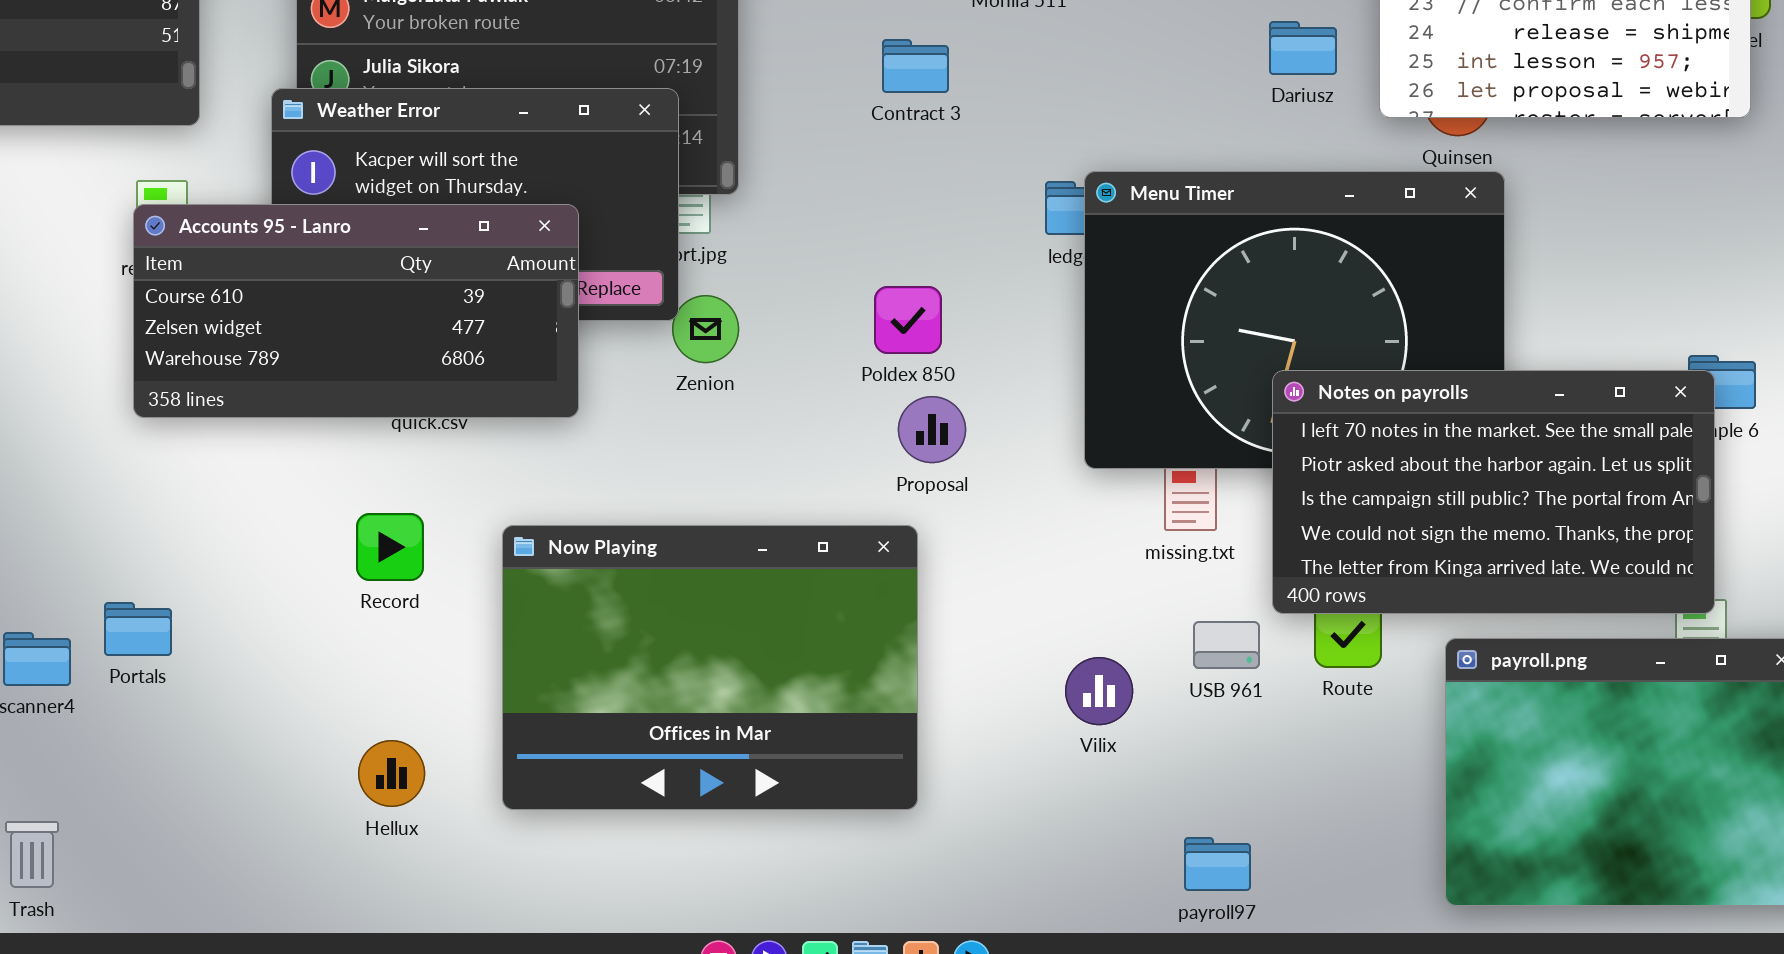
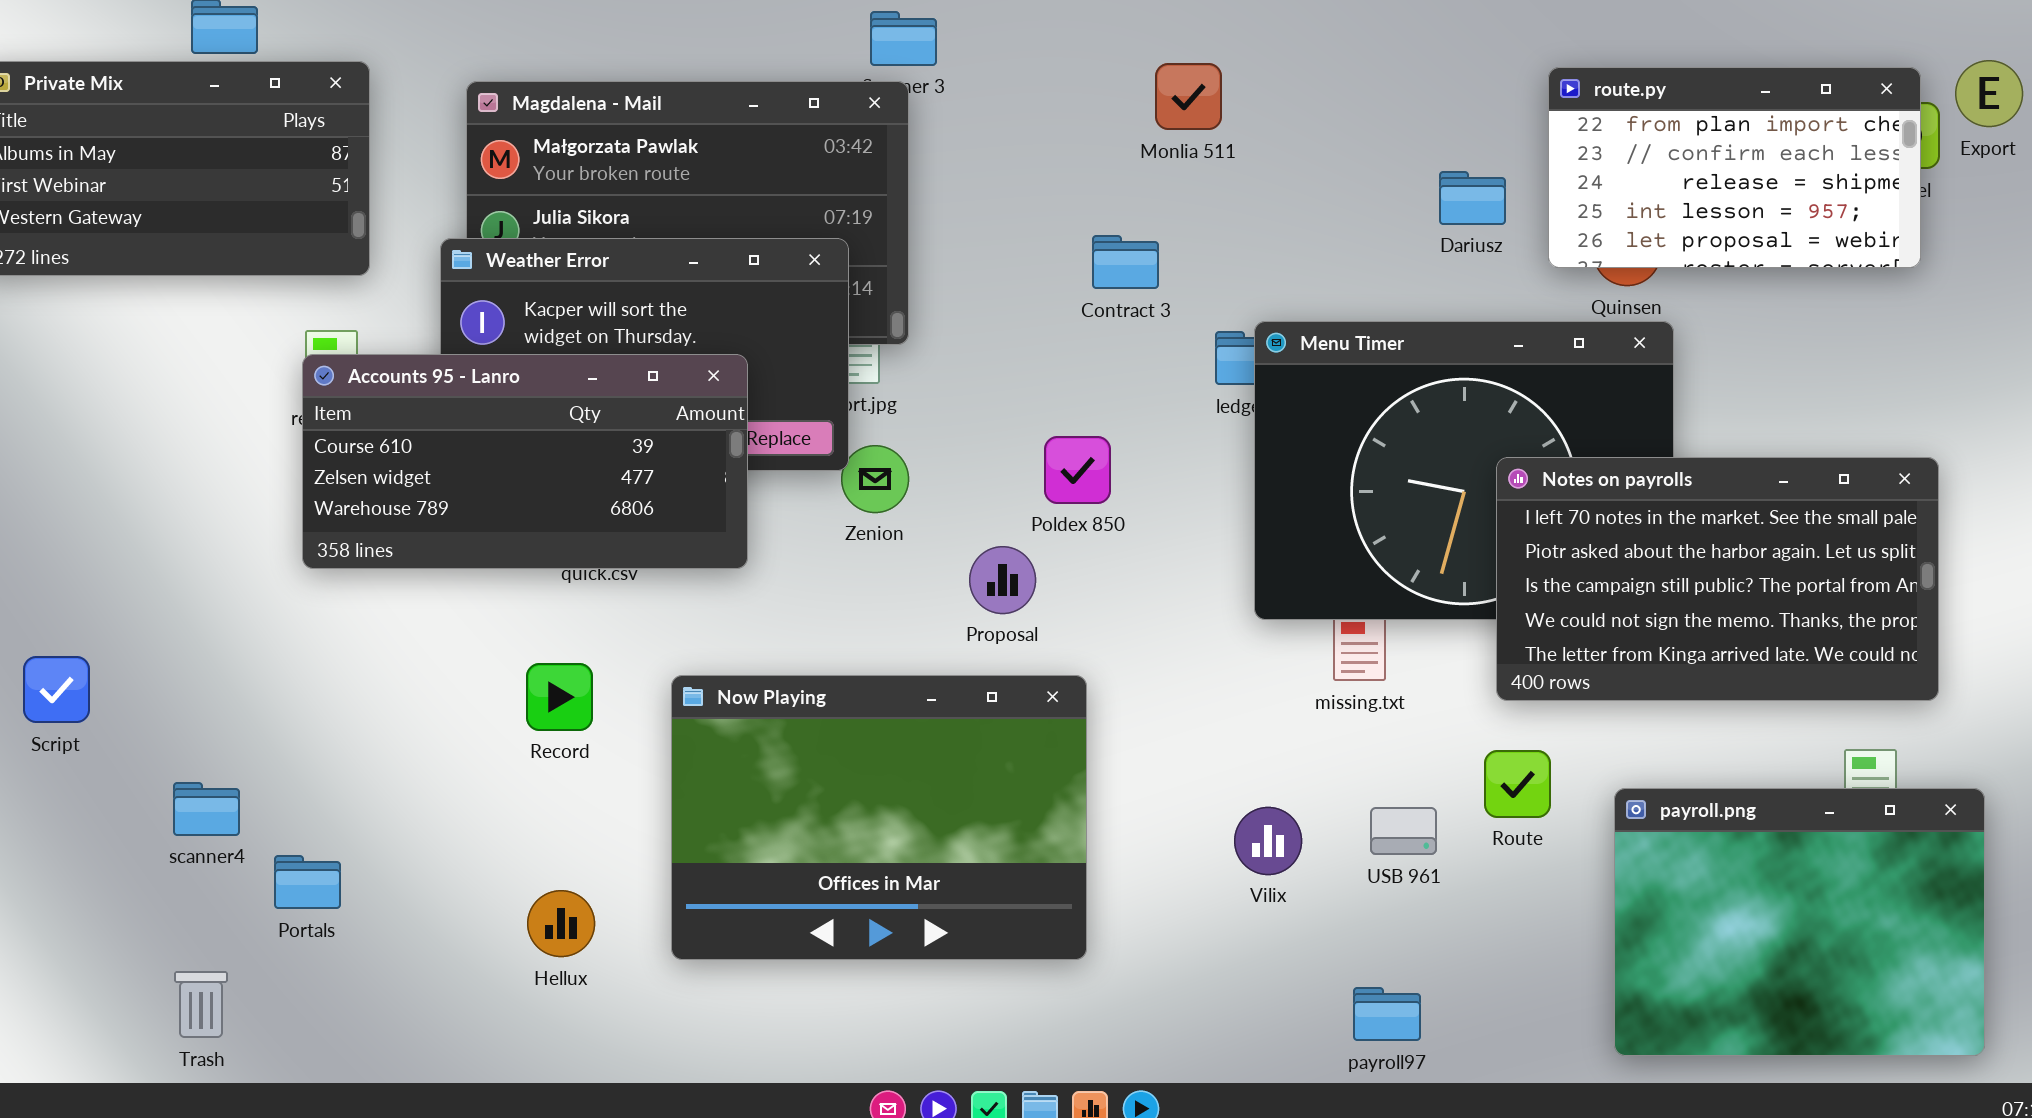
Contract 3: [882,39,949,93] -> [1092,235,1159,289], moved
Notes on payrolls: [1272,370,1715,614] -> [1496,457,1939,701], moved
Proposal: [898,396,966,463] -> [969,546,1036,614], moved
Portals: [104,602,172,656] -> [274,855,341,909], moved
USB 961: [1193,621,1260,669] -> [1370,807,1437,855], moved

